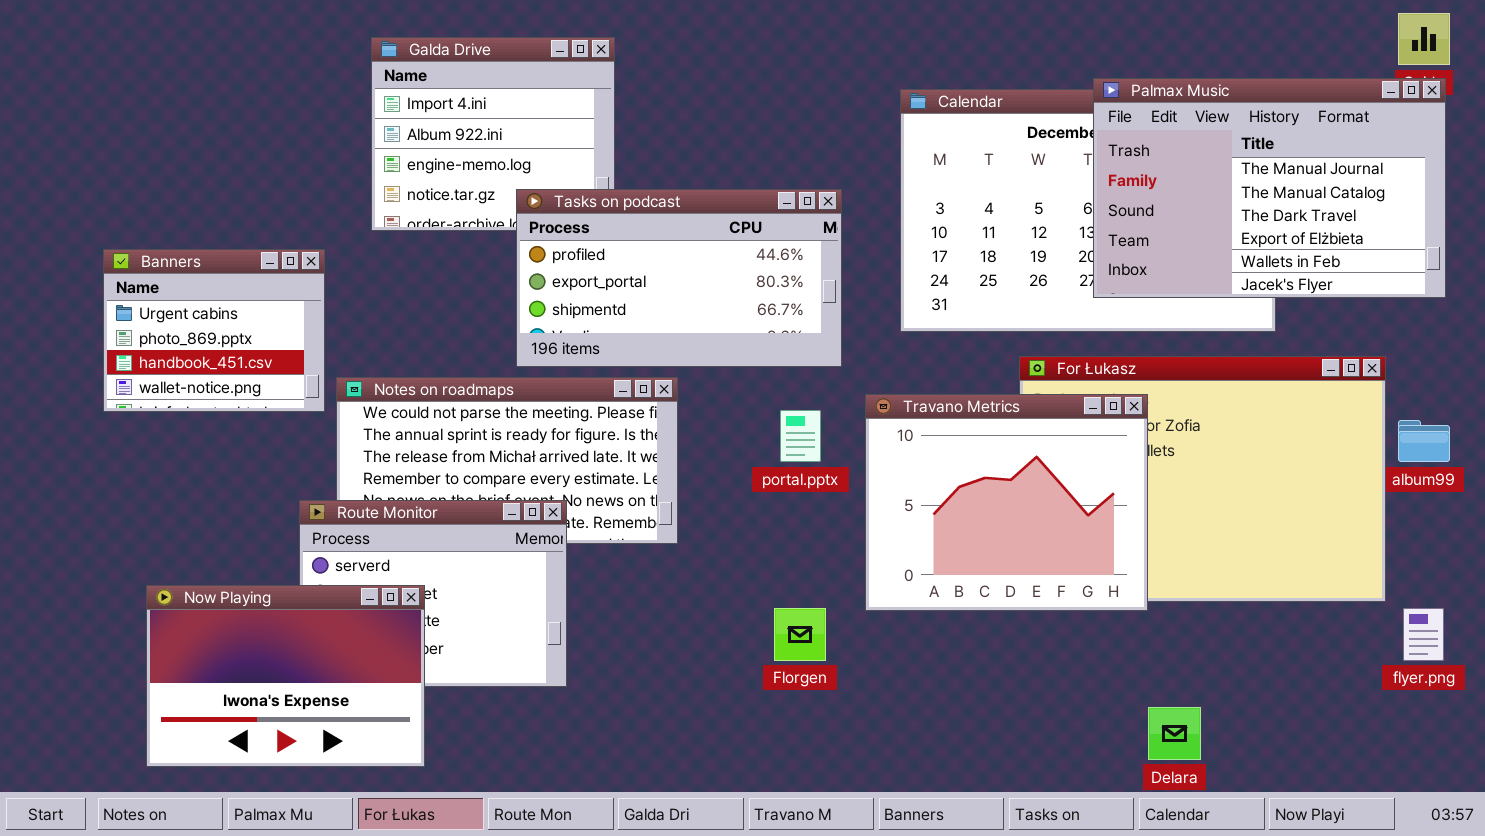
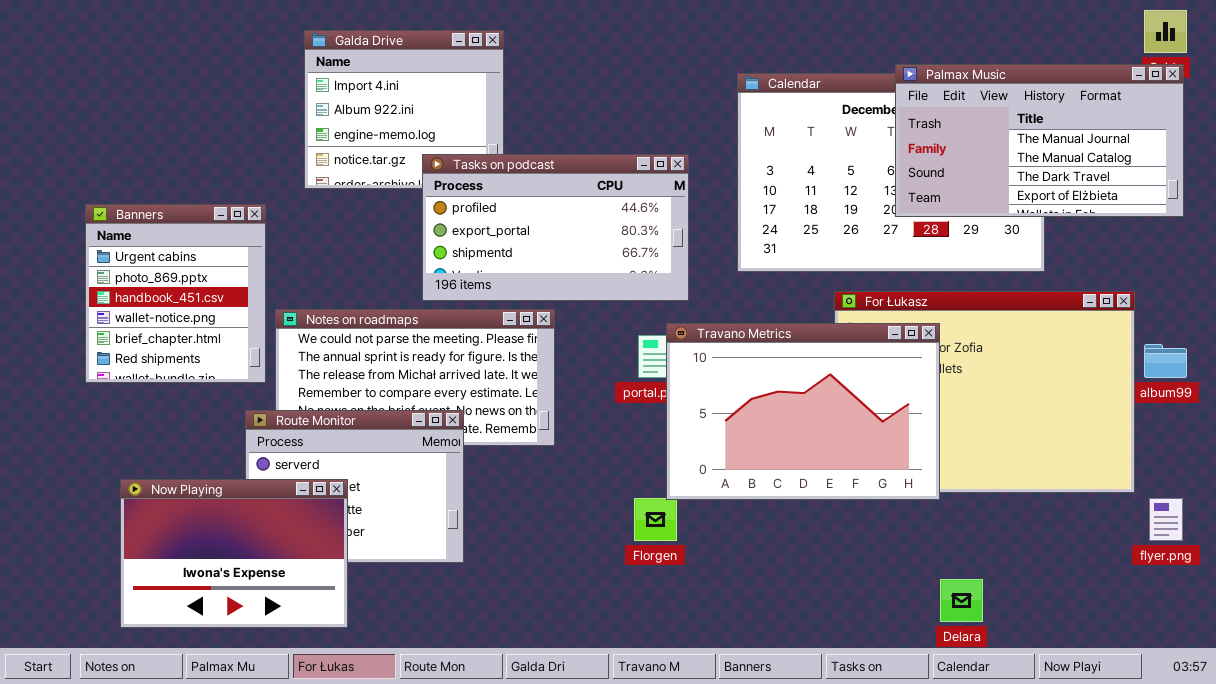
Palmax Music: [1093,78,1446,298] -> [895,64,1184,217], resized
Banners: [103,249,325,412] -> [85,204,266,383], resized
Travano Metrics: [865,394,1148,611] -> [666,323,940,500], resized

